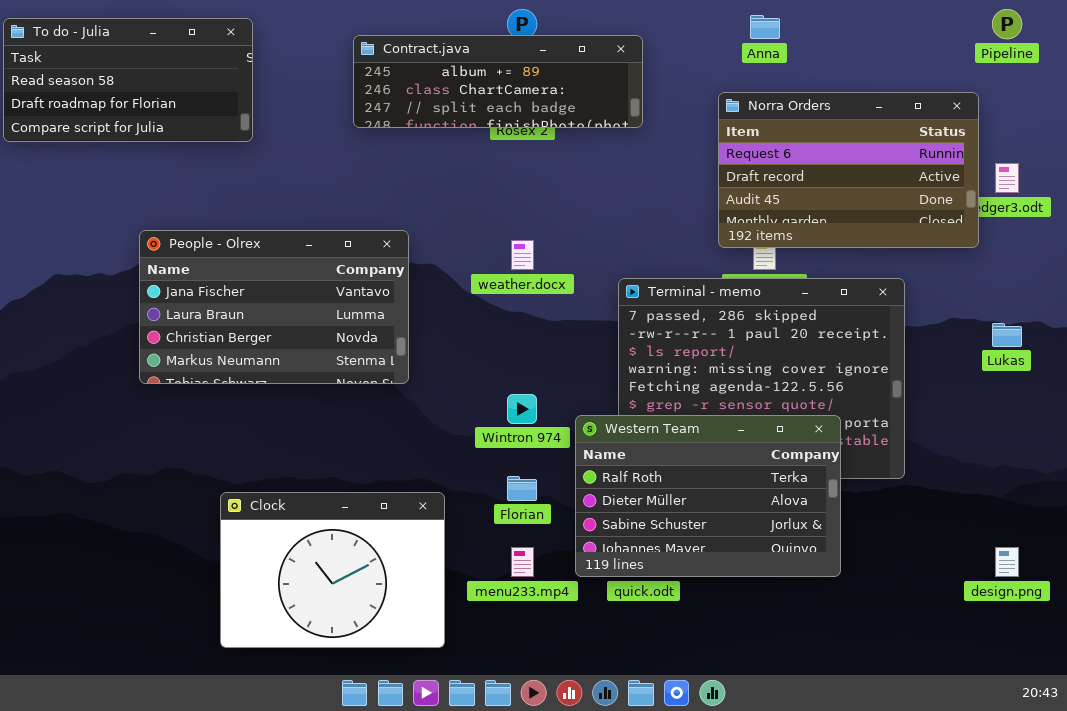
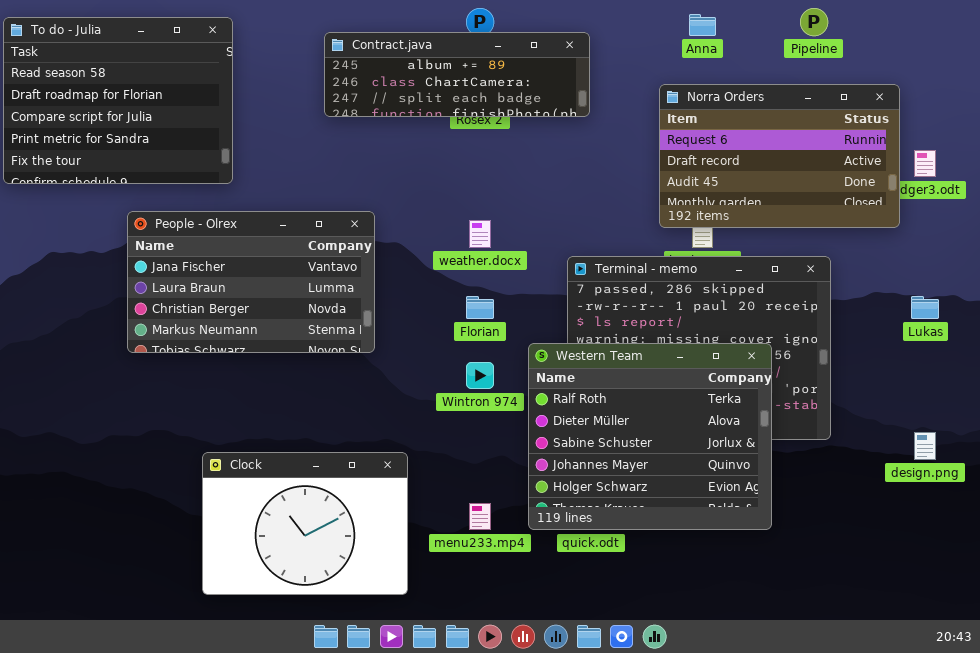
Pipeline: [992,9,1022,39] -> [800,8,828,36], moved
To do - Julia: [3,18,253,142] -> [3,17,233,184], resized
Western Team: [575,415,841,577] -> [528,343,772,530], resized
Florian: [507,476,537,501] -> [466,296,494,319], moved
design.png: [995,547,1019,577] -> [914,432,936,460], moved

